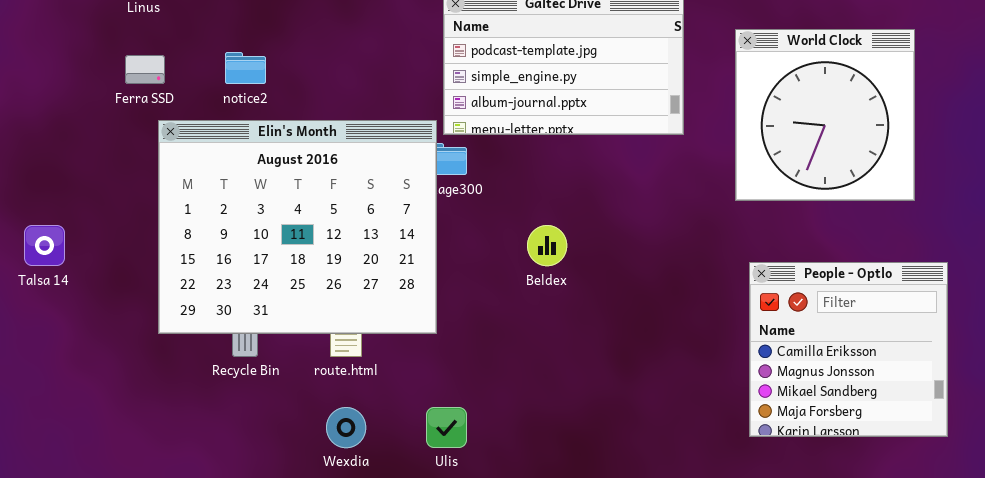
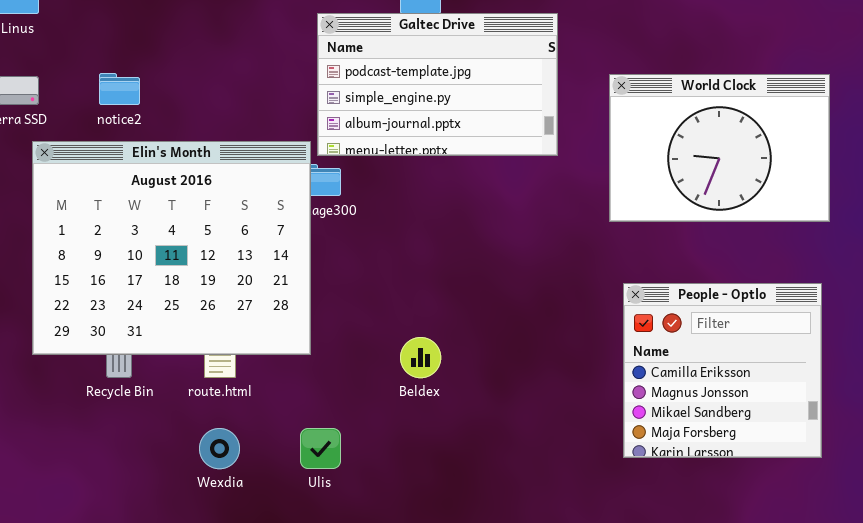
World Clock: [735,29,915,201] -> [609,74,830,222], resized
Beldex: [527,225,567,266] -> [400,337,441,378], moved

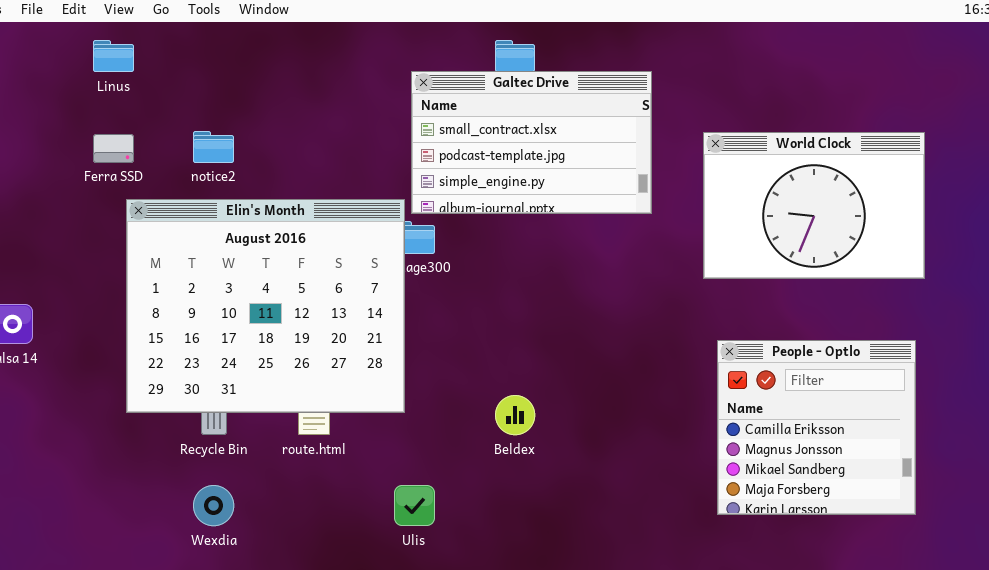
Galtec Drive: [317,13,558,156] -> [411,71,652,214], scrolled up 1 row
Wexdia: [199,428,240,469] -> [193,485,234,526], moved

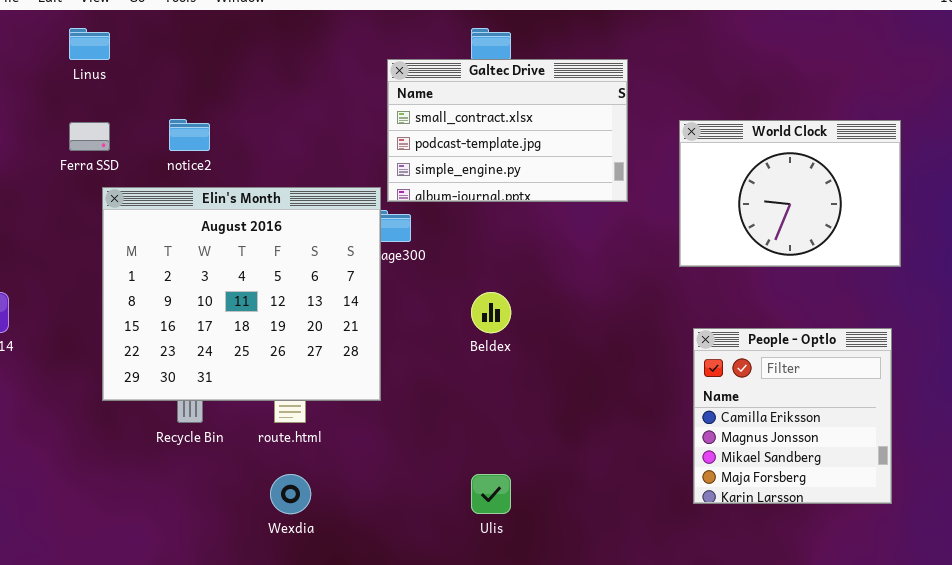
Beldex: [495,395,535,435] -> [471,292,511,333], moved
Wexdia: [193,485,234,526] -> [270,474,311,514], moved
Ulis: [394,485,435,526] -> [471,474,511,514], moved

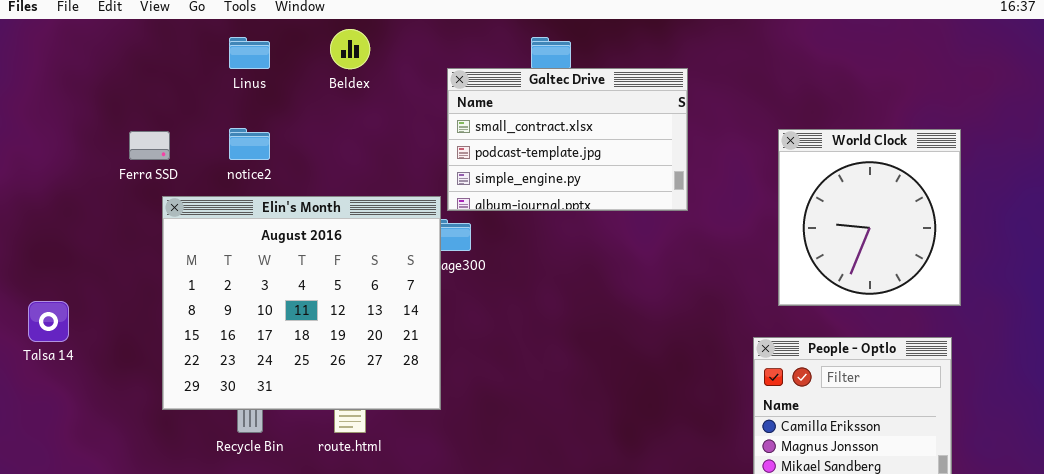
Linus: [69,28,110,60] -> [229,37,270,69], moved
World Clock: [679,120,901,267] -> [778,129,961,306], resized
Beldex: [471,292,511,333] -> [330,29,370,69], moved

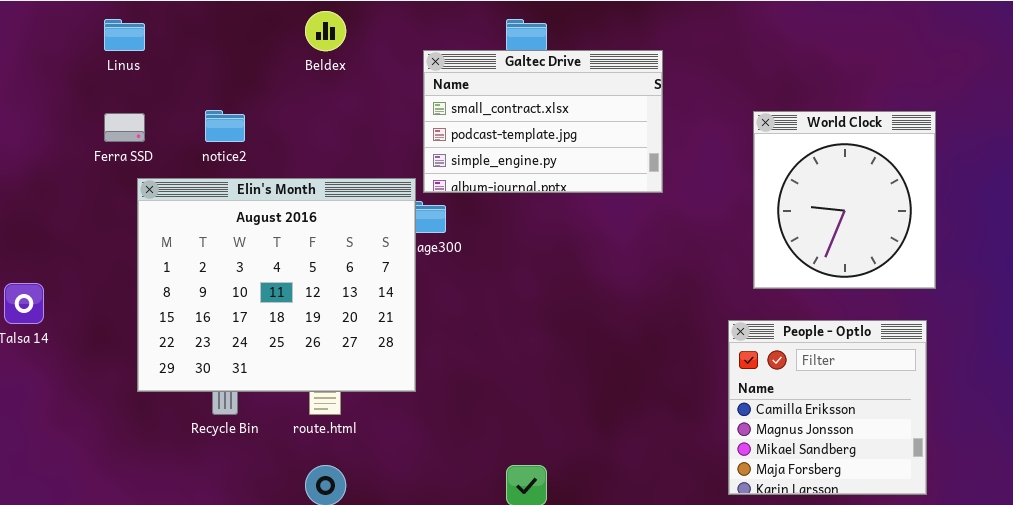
Linus: [229,37,270,69] -> [104,19,145,51], moved

